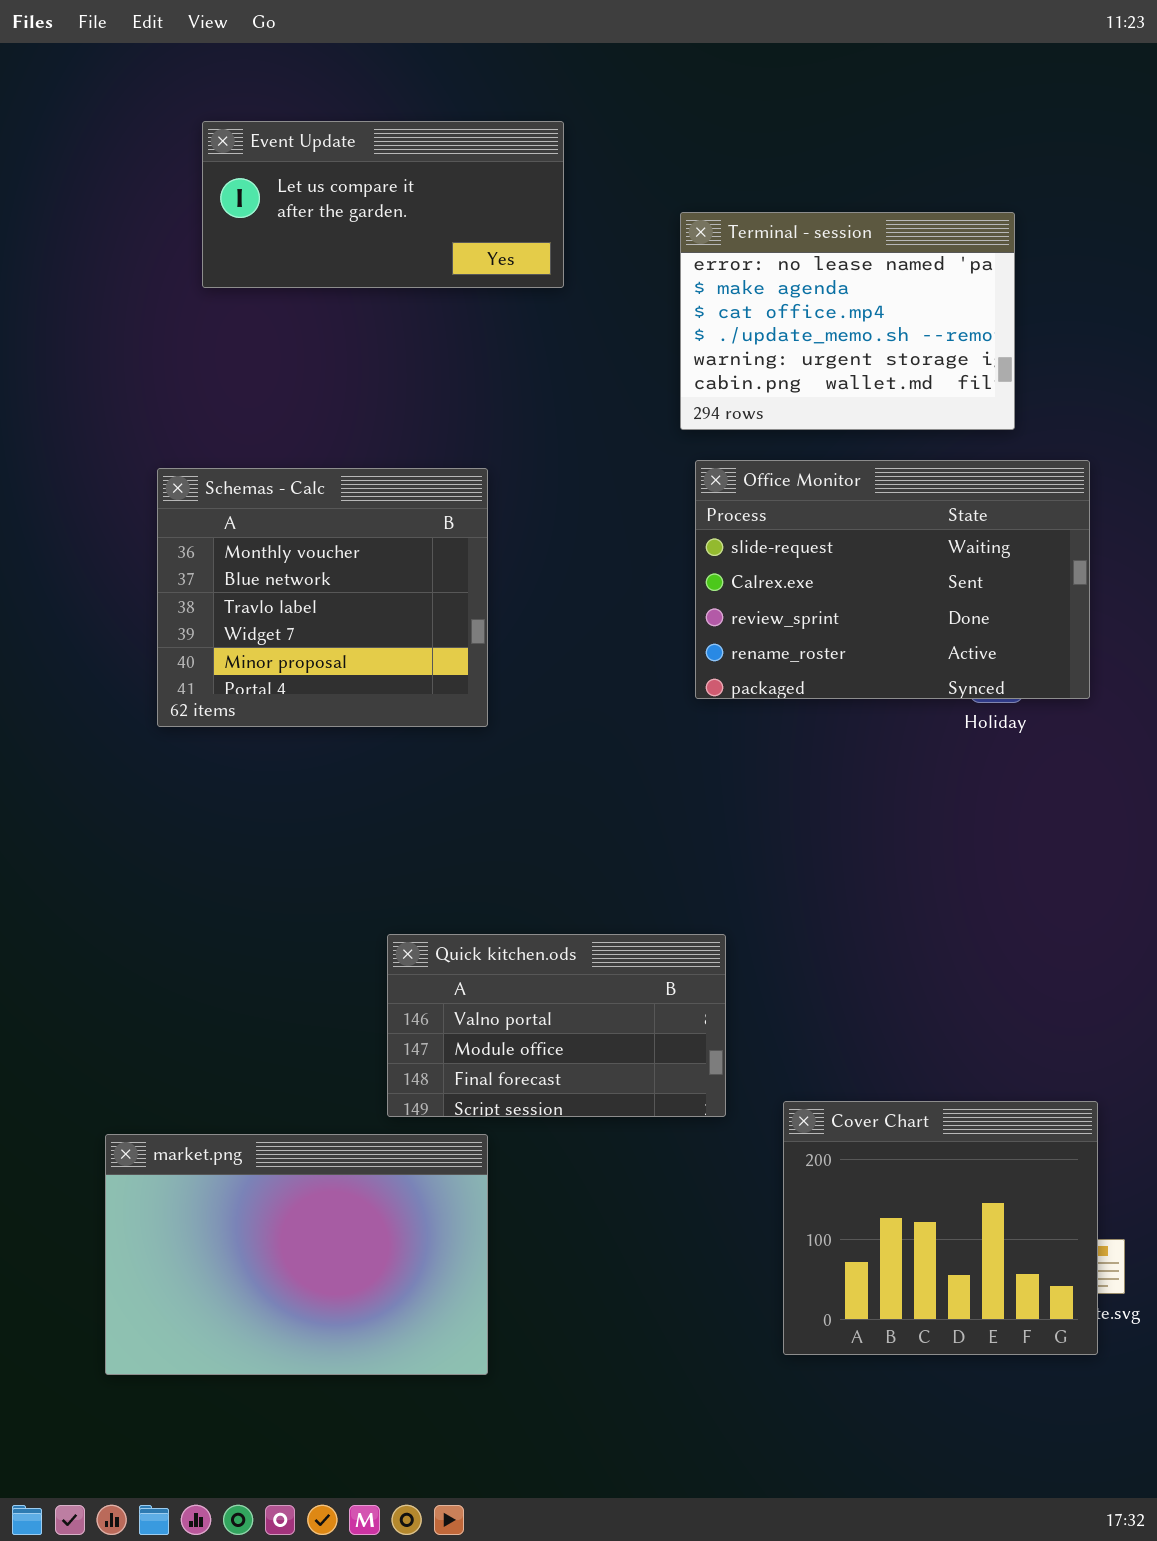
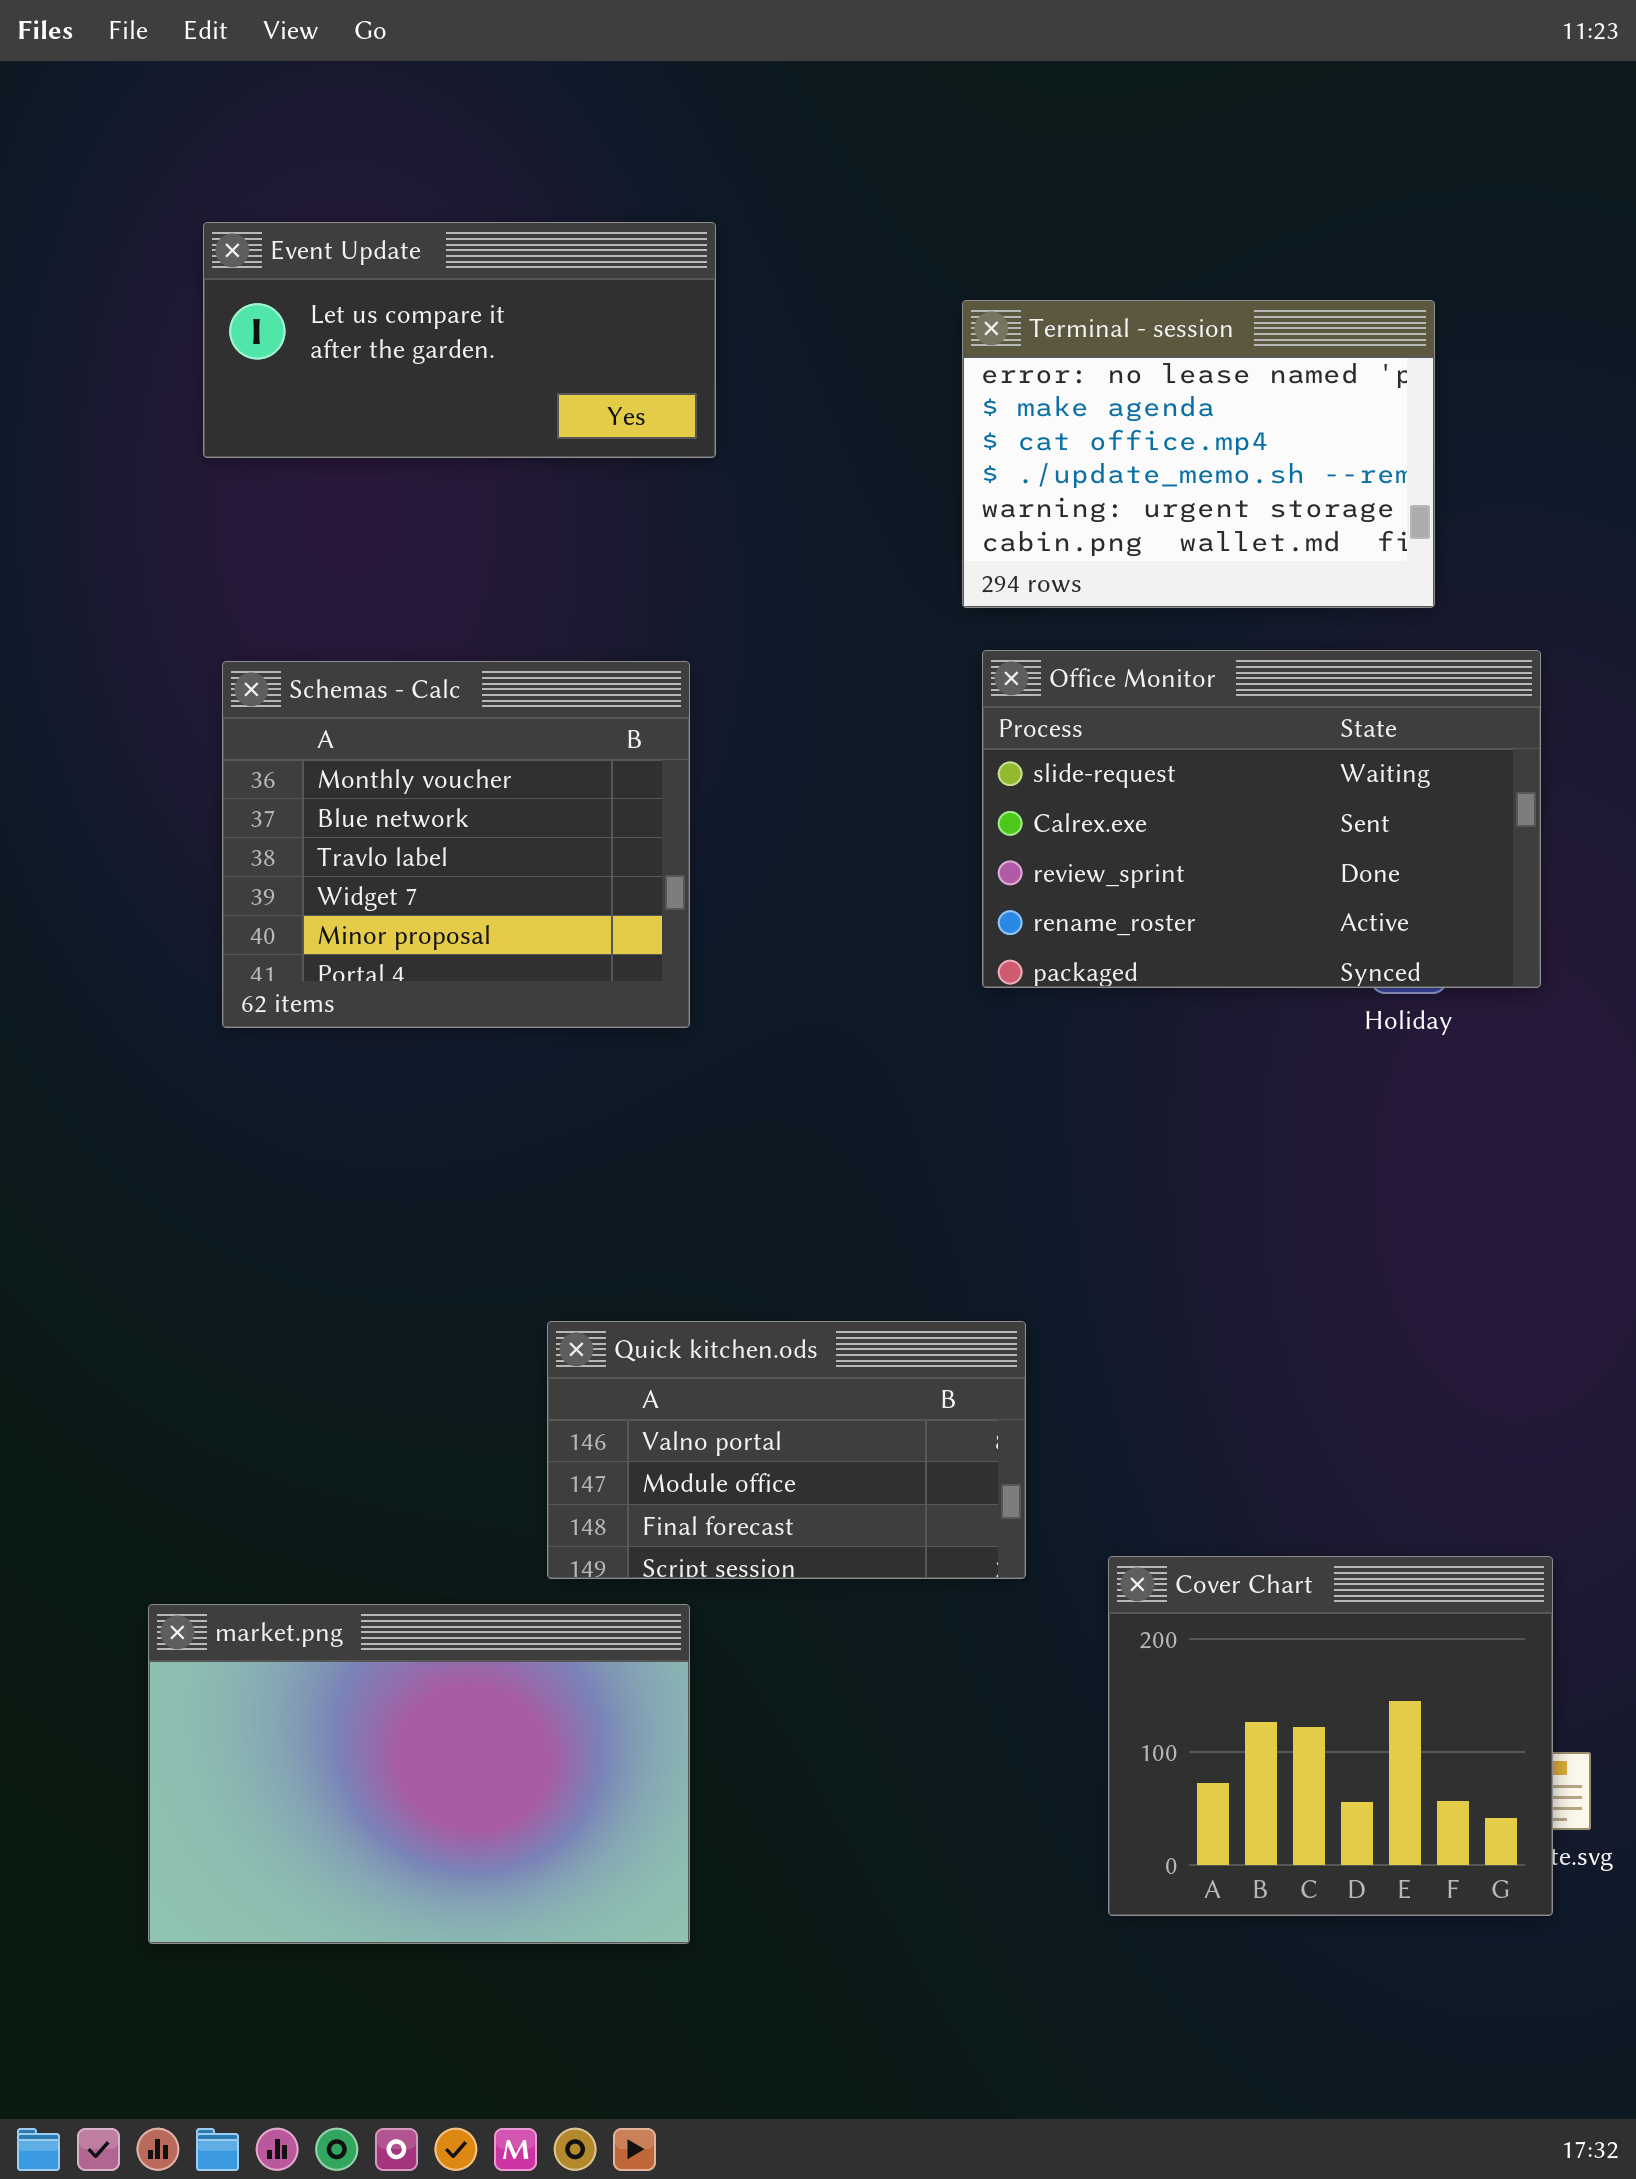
Event Update: [202,121,564,288] -> [203,222,716,458], moved

